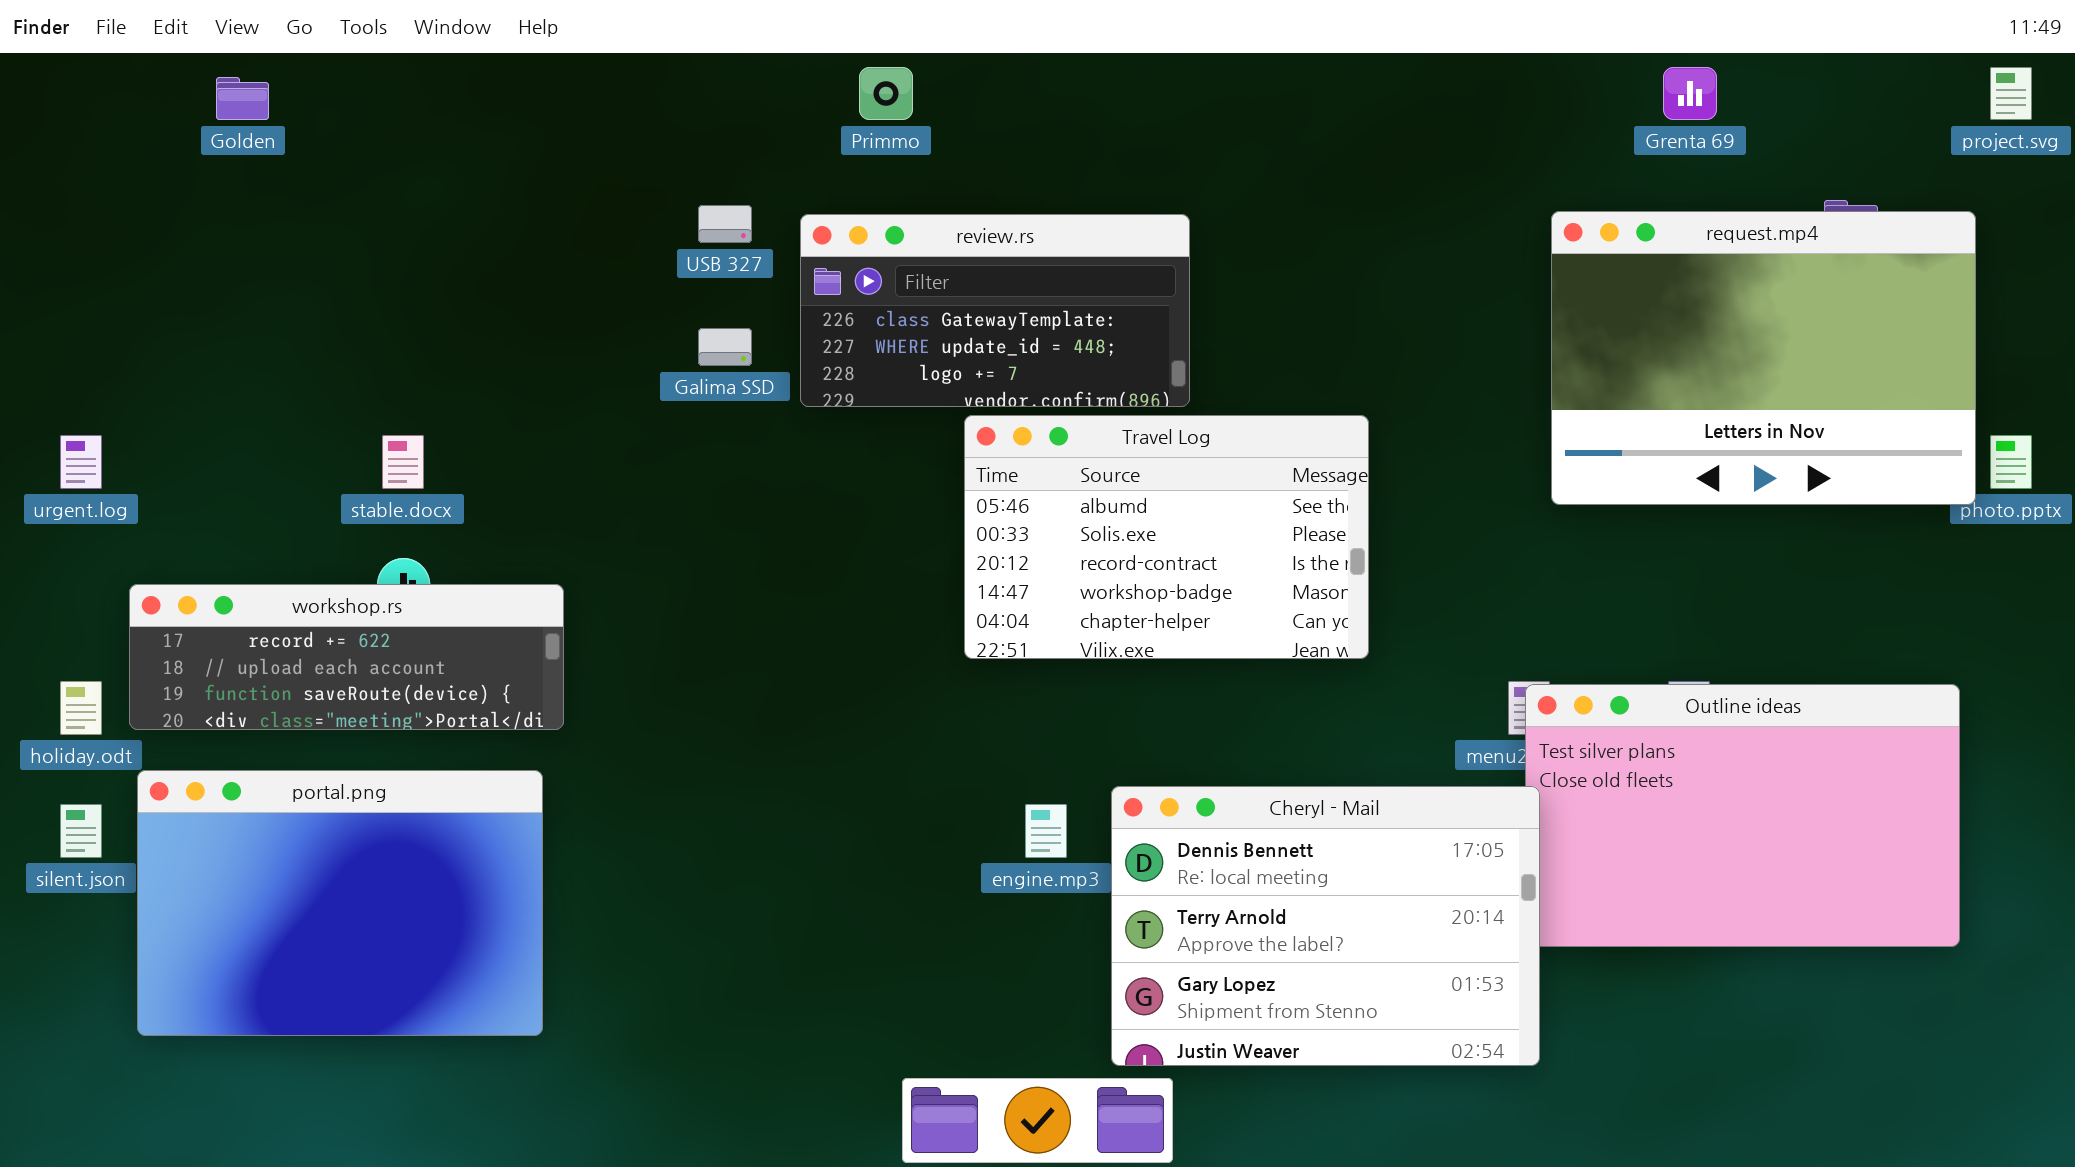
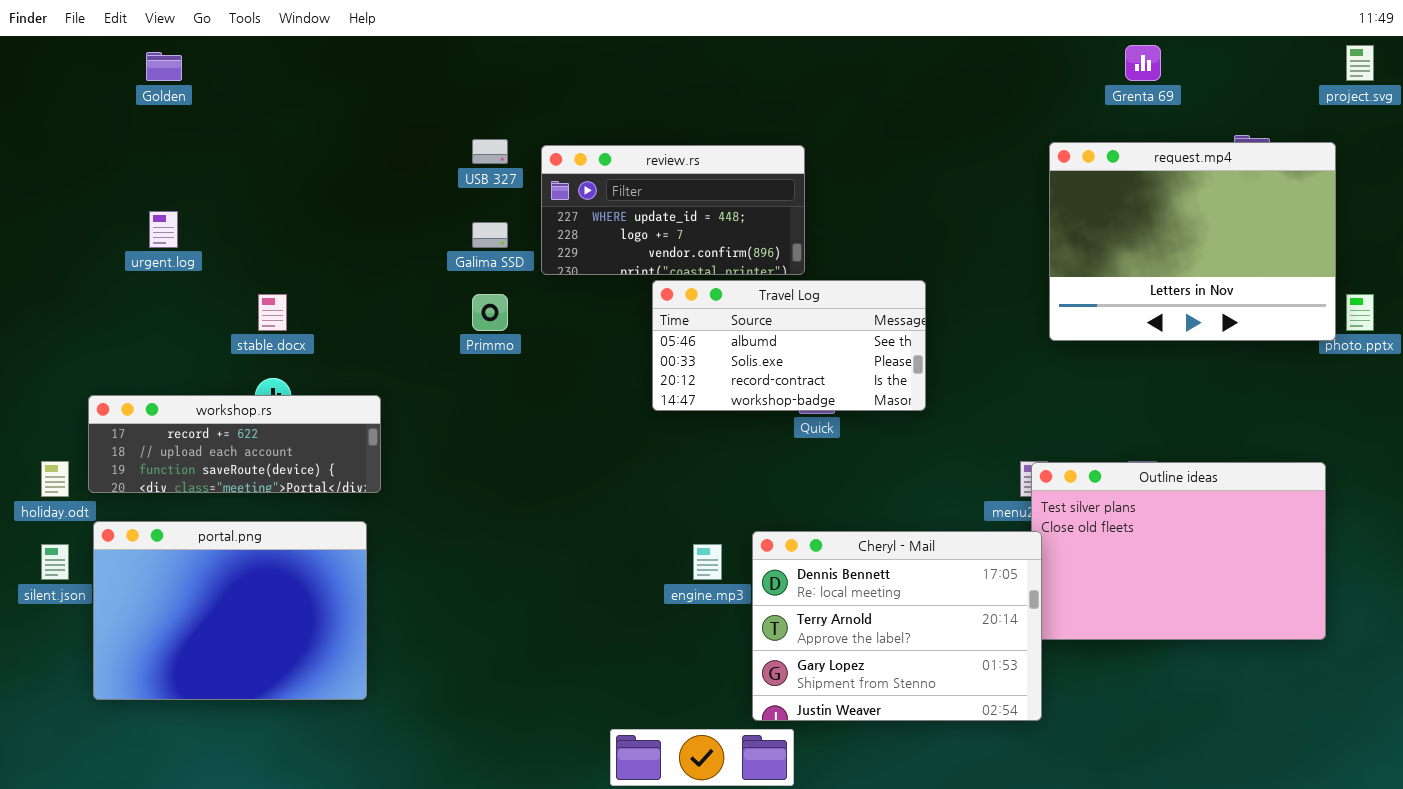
Primmo: [859,67,913,120] -> [472,294,508,331], moved
review.rs: [800,214,1190,407] -> [541,145,805,275], scrolled down 1 row
Travel Log: [964,415,1369,659] -> [652,280,926,411], resized
urgent.log: [60,435,102,489] -> [149,211,178,248], moved

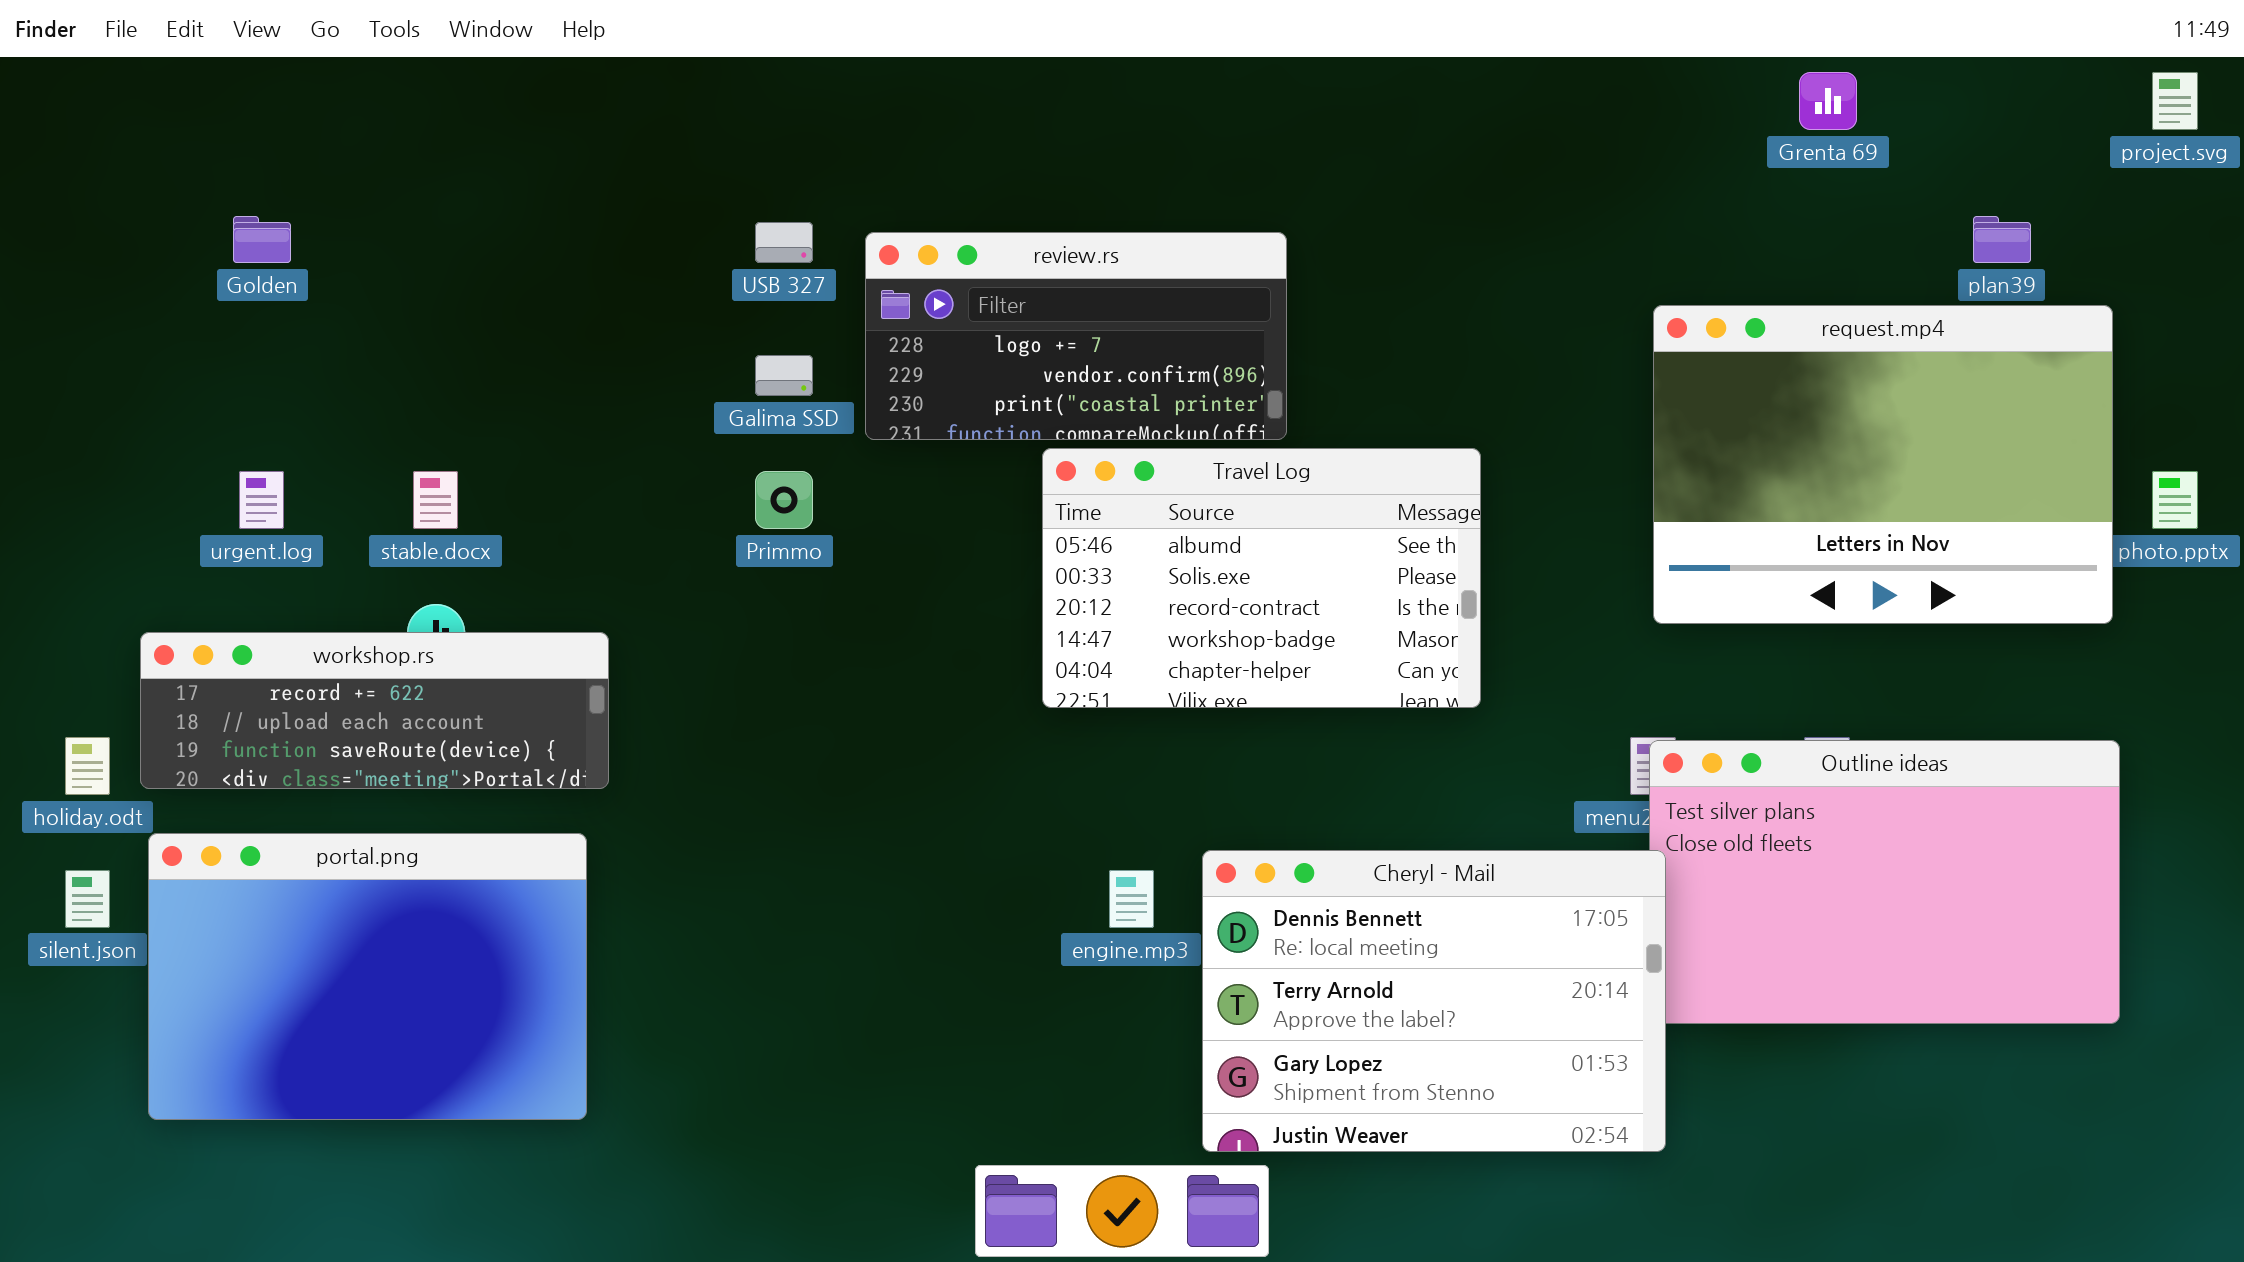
Golden: [146,52,182,81] -> [233,216,291,263], moved
request.mp4: [1049,142,1336,341] -> [1653,305,2113,624], moved
review.rs: [541,145,805,275] -> [865,232,1287,440], scrolled down 1 row
urgent.log: [149,211,178,248] -> [239,471,284,529], moved
Travel Log: [652,280,926,411] -> [1042,448,1481,708], resized

